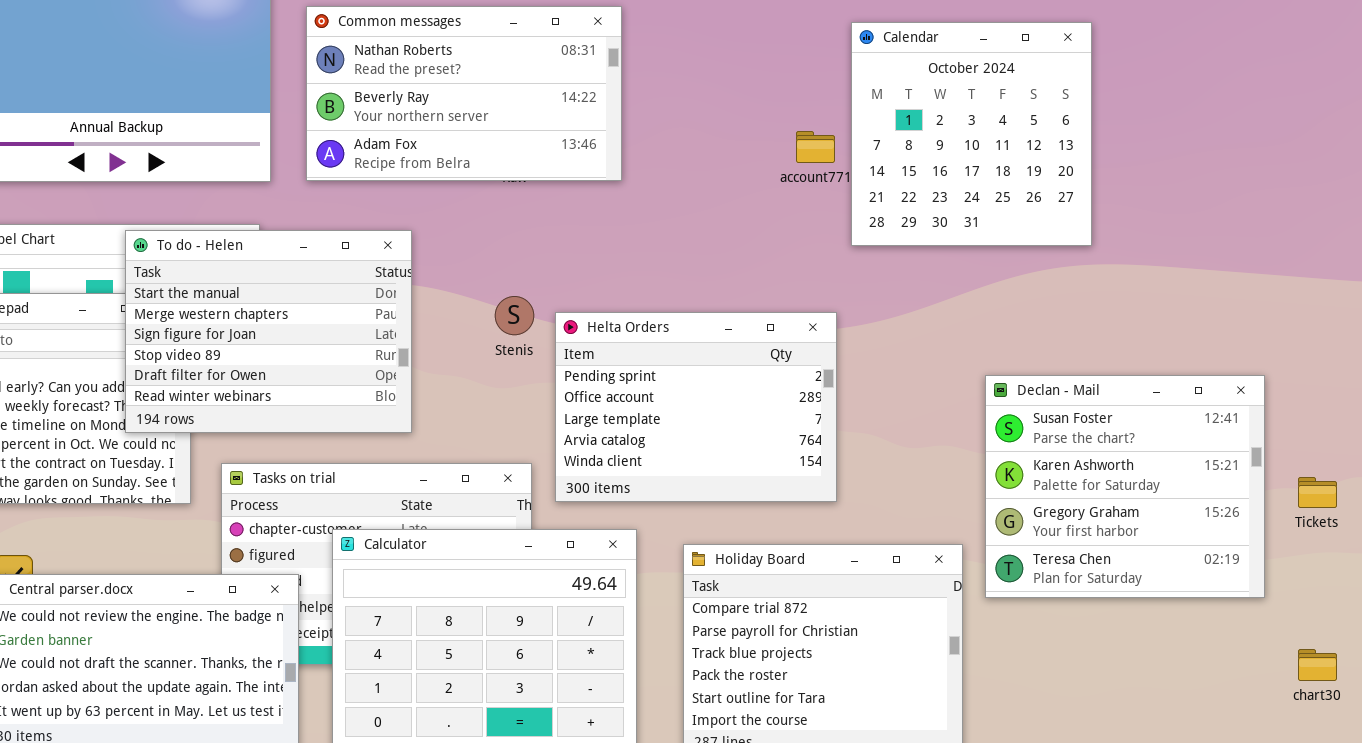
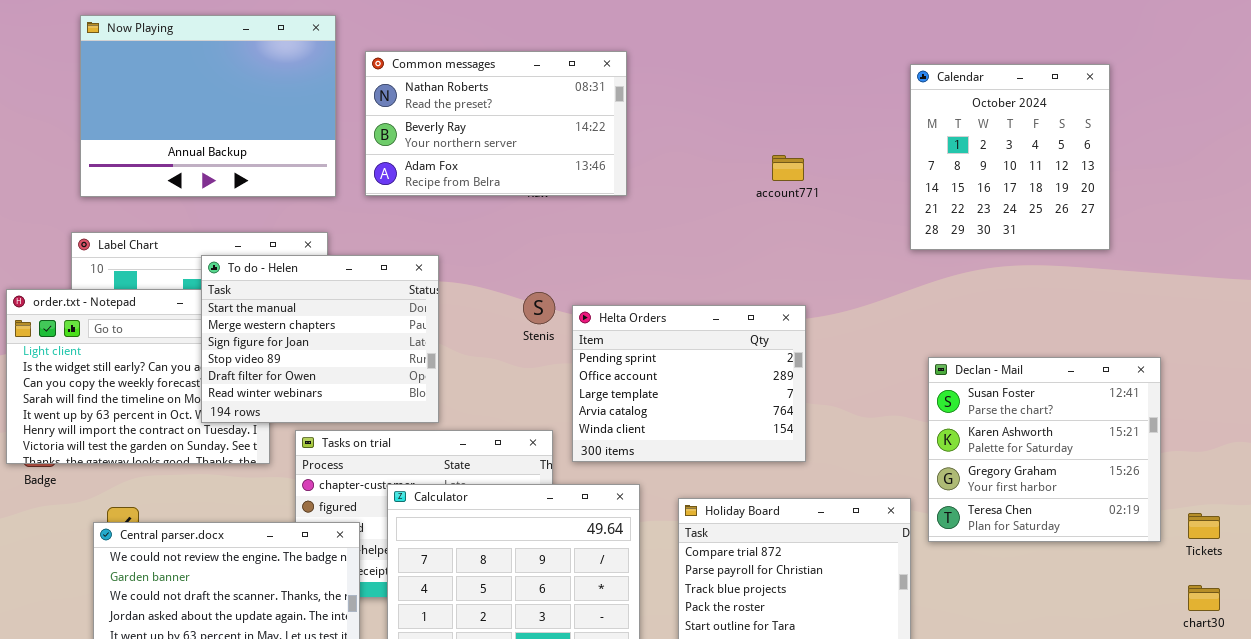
Calendar: [851,22,1092,246] -> [910,64,1110,250], moved
To do - Helen: [125,230,412,433] -> [201,255,439,423], moved
Tickets: [1298,477,1337,508] -> [1188,513,1220,539], moved

